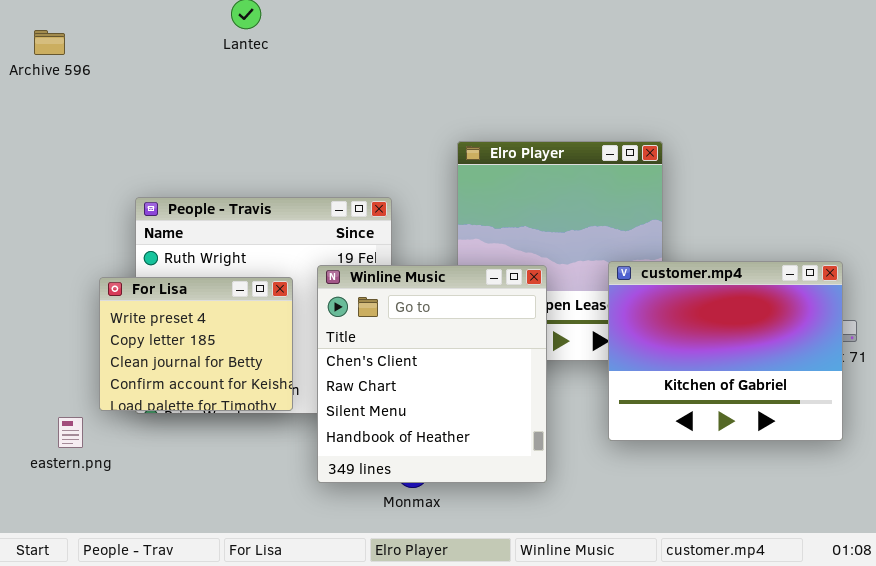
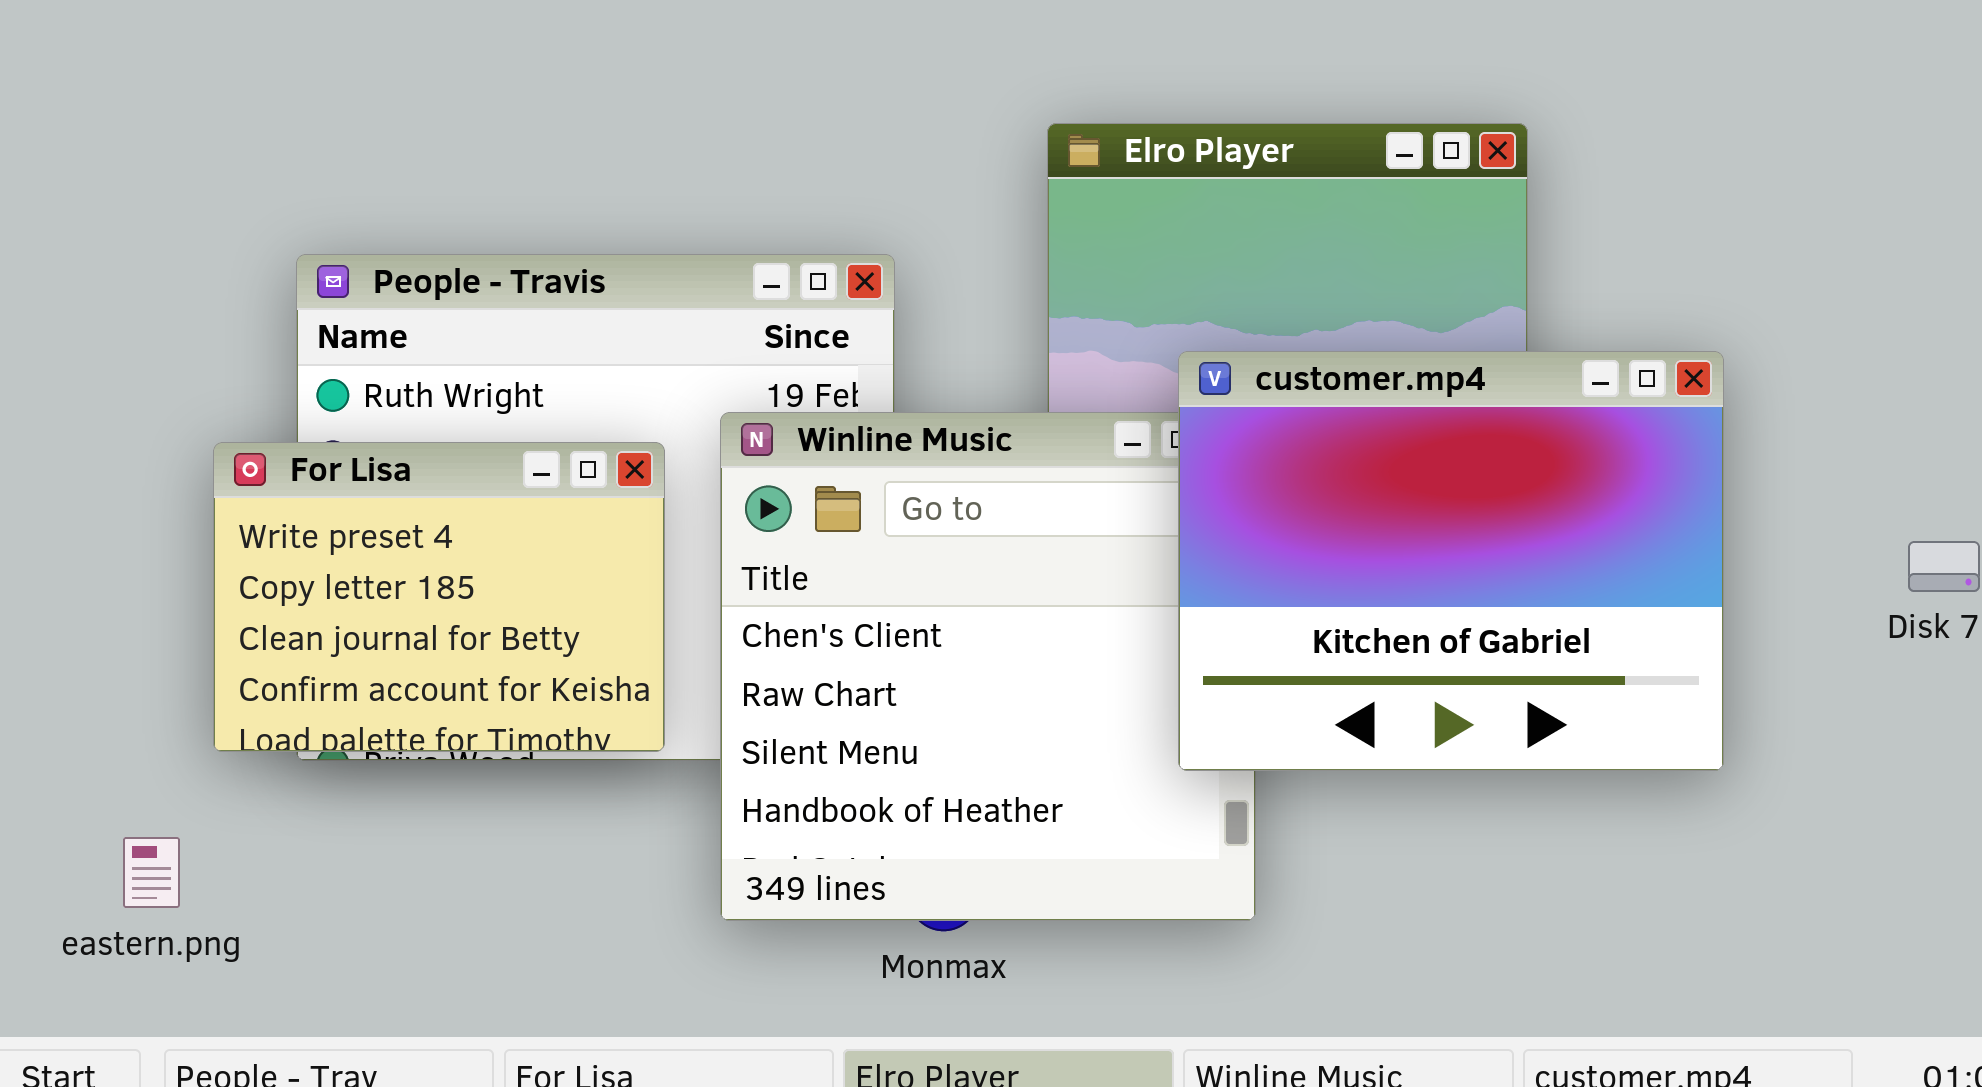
customer.mp4: [608,261,843,441] -> [1178,351,1724,771], moved
eastern.png: [58,417,83,448] -> [123,837,180,908], moved

